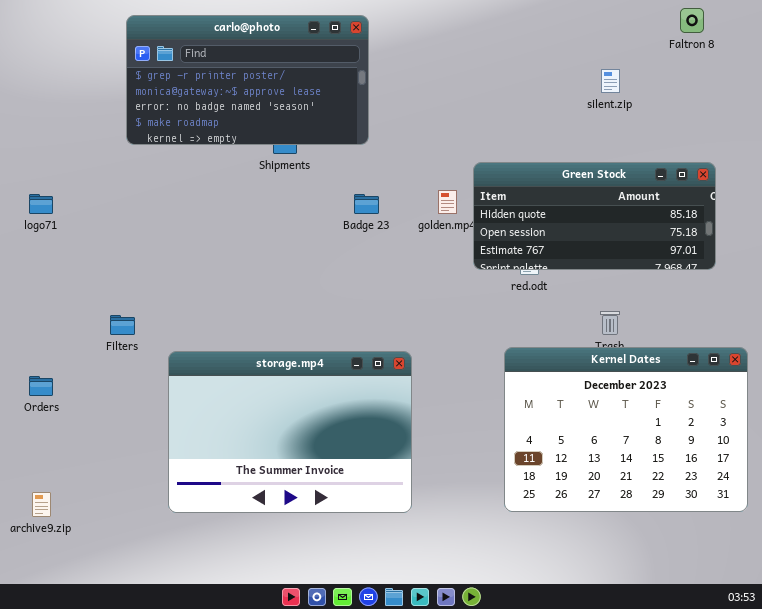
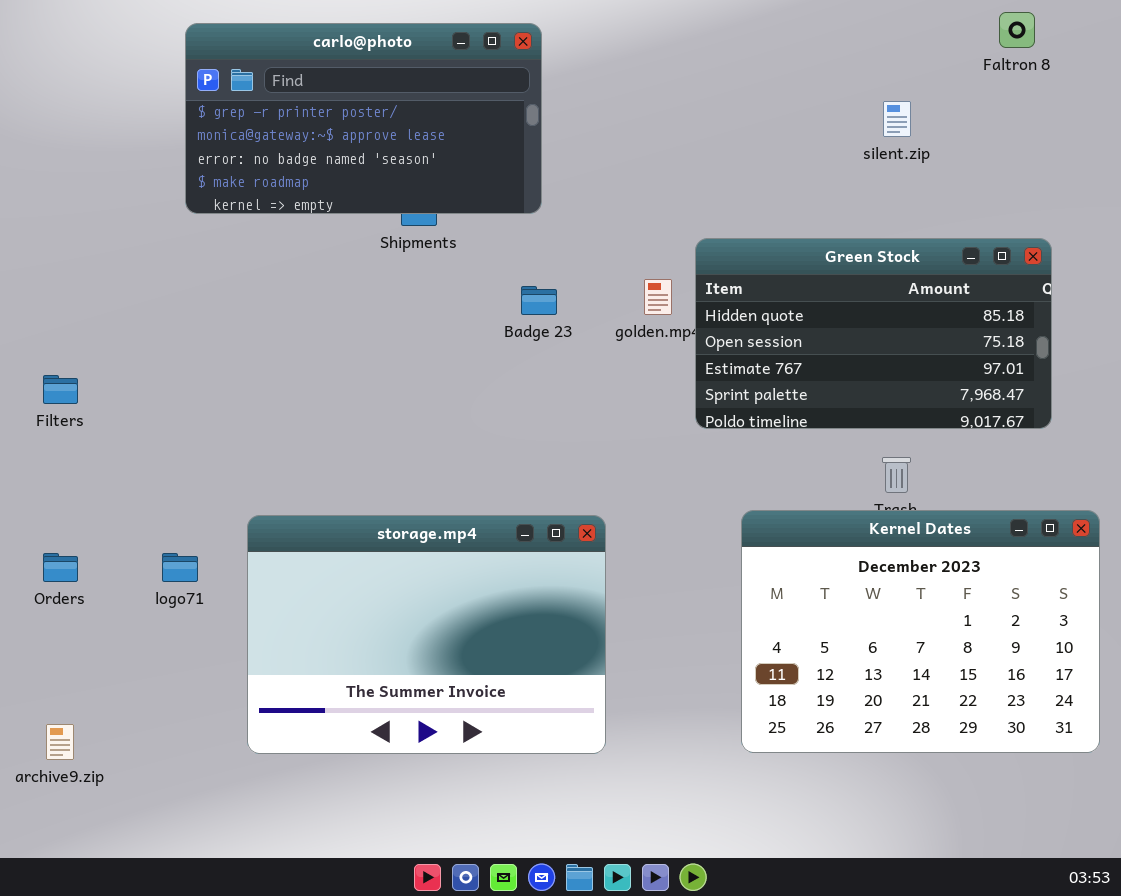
Green Stock: [473,162,716,270] -> [695,238,1052,429], resized
logo71: [29,194,53,214] -> [162,553,198,582], moved
Filters: [110,315,135,335] -> [43,375,78,404], moved

